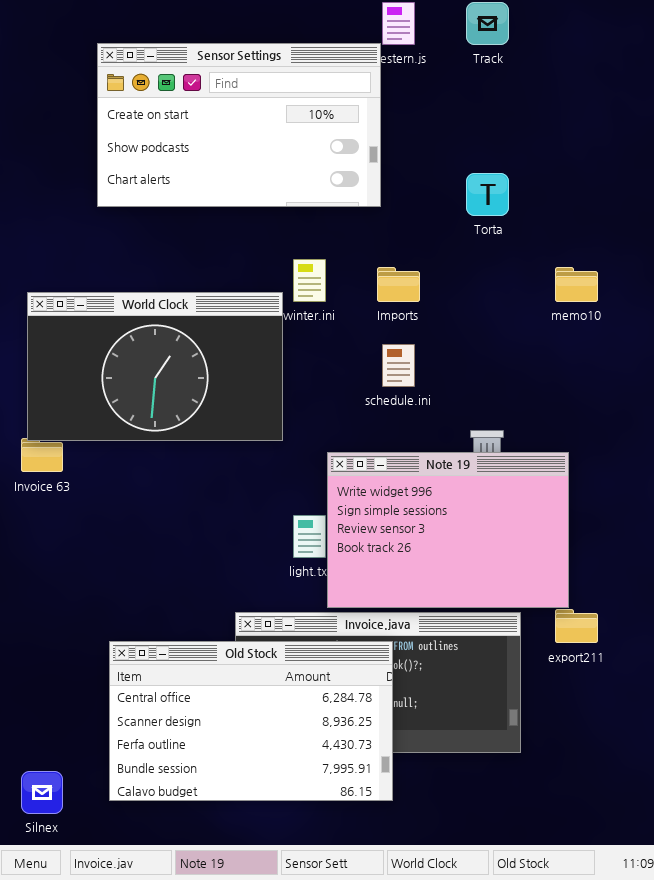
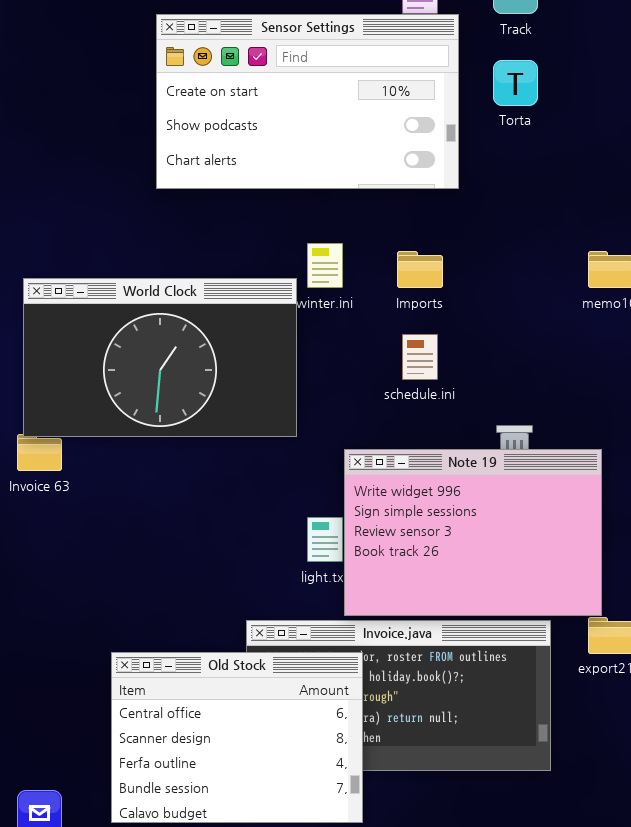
Sensor Settings: [97,43,381,207] -> [156,14,459,189], moved
Torta: [466,173,509,216] -> [493,60,538,106], moved
Old Stock: [109,641,393,801] -> [111,652,363,823], resized

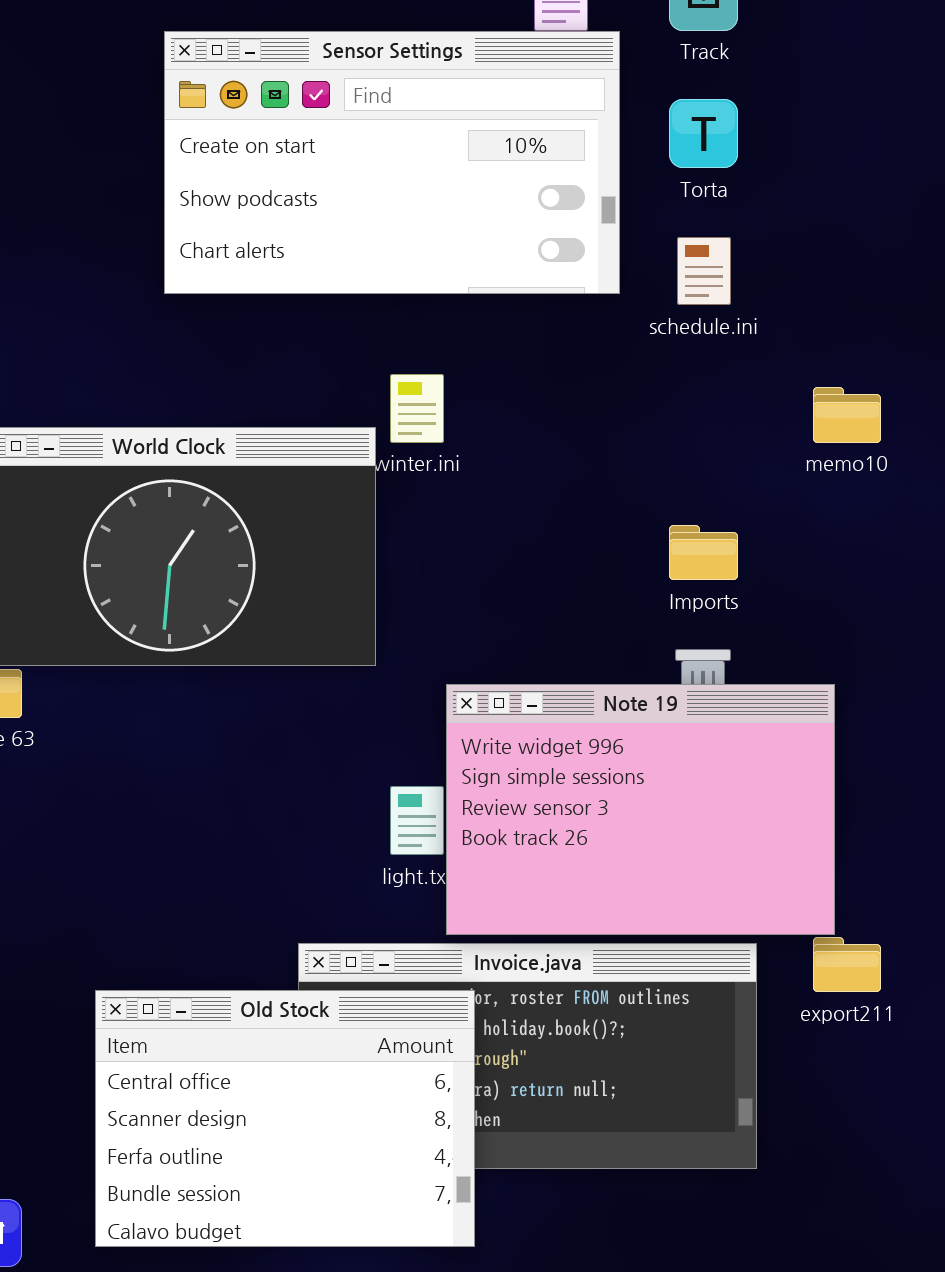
Imports: [397,251,443,288] -> [669,525,738,580], moved
schedule.ini: [402,334,438,380] -> [677,237,731,305], moved

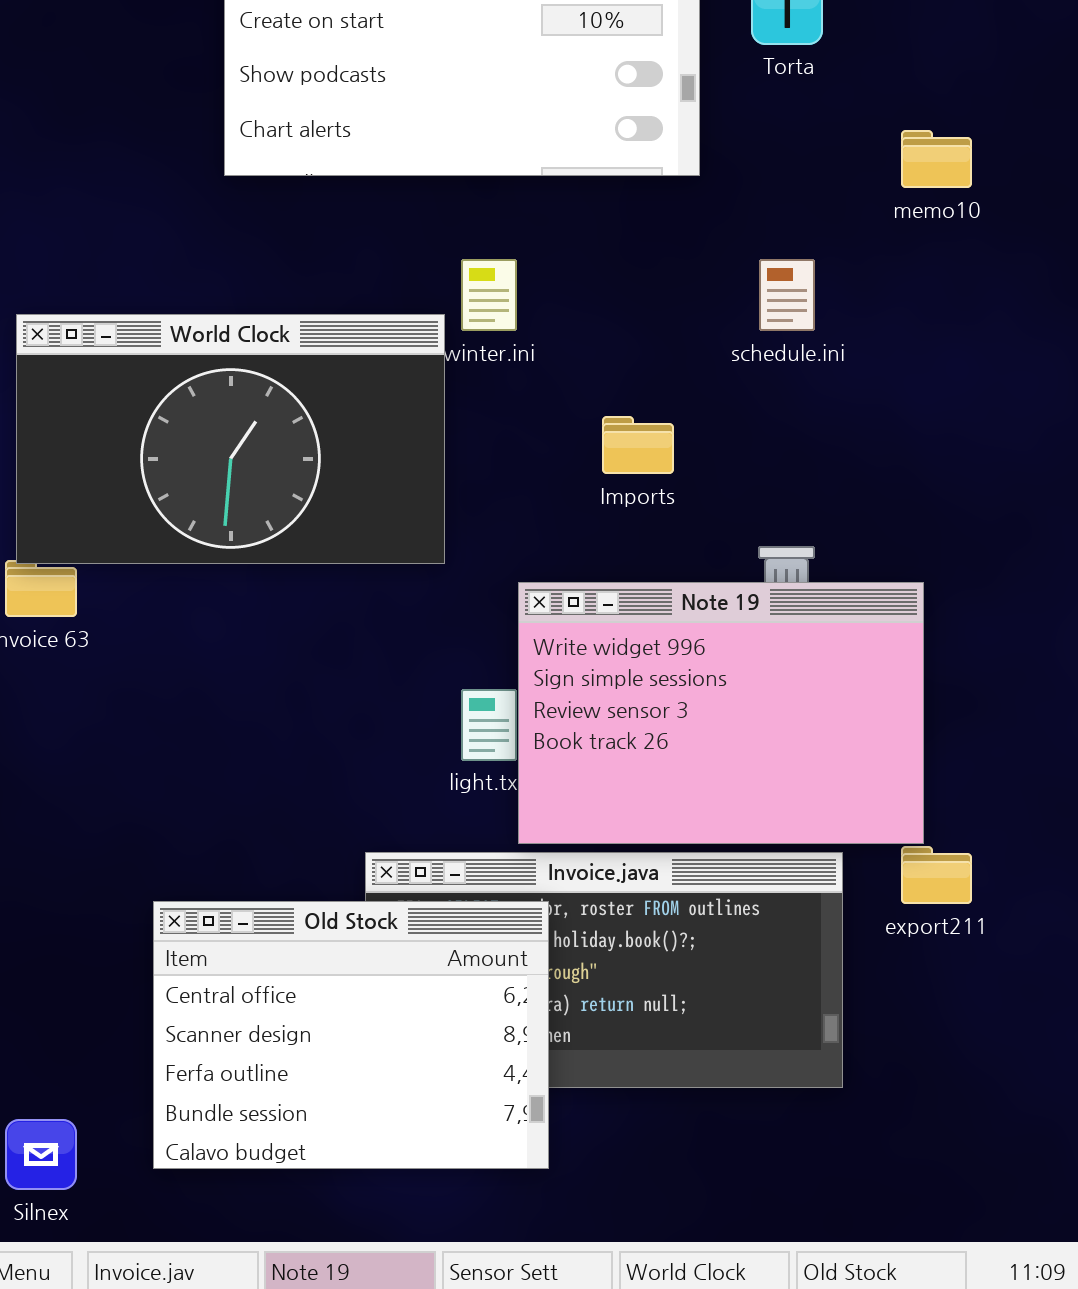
schedule.ini: [677,237,731,305] -> [759,259,815,331], moved
memo10: [813,387,881,443] -> [901,130,972,188], moved
Imports: [669,525,738,580] -> [602,416,674,474], moved

